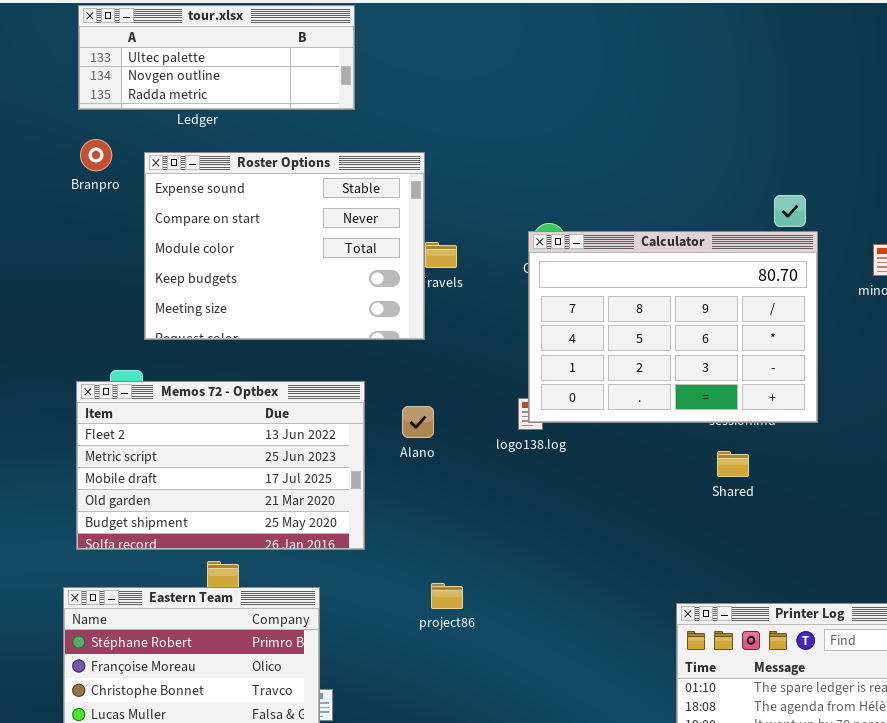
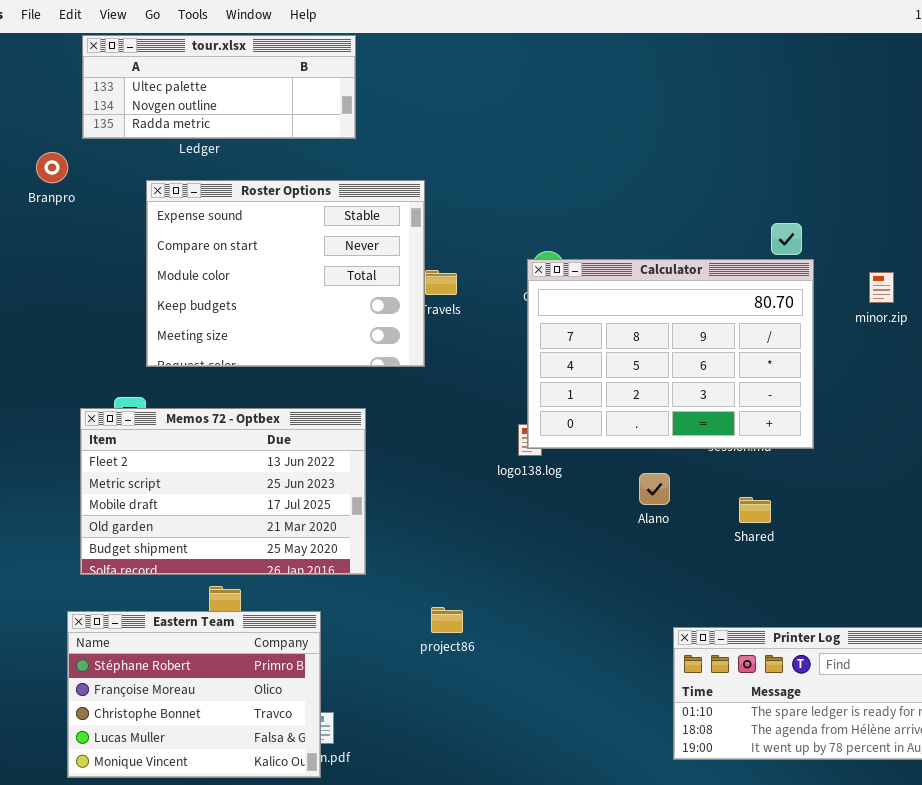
Branpro: [80,139,112,171] -> [36,152,68,183], moved
Alano: [402,406,434,438] -> [639,473,670,505], moved
Shared: [717,451,749,477] -> [739,497,771,523], moved

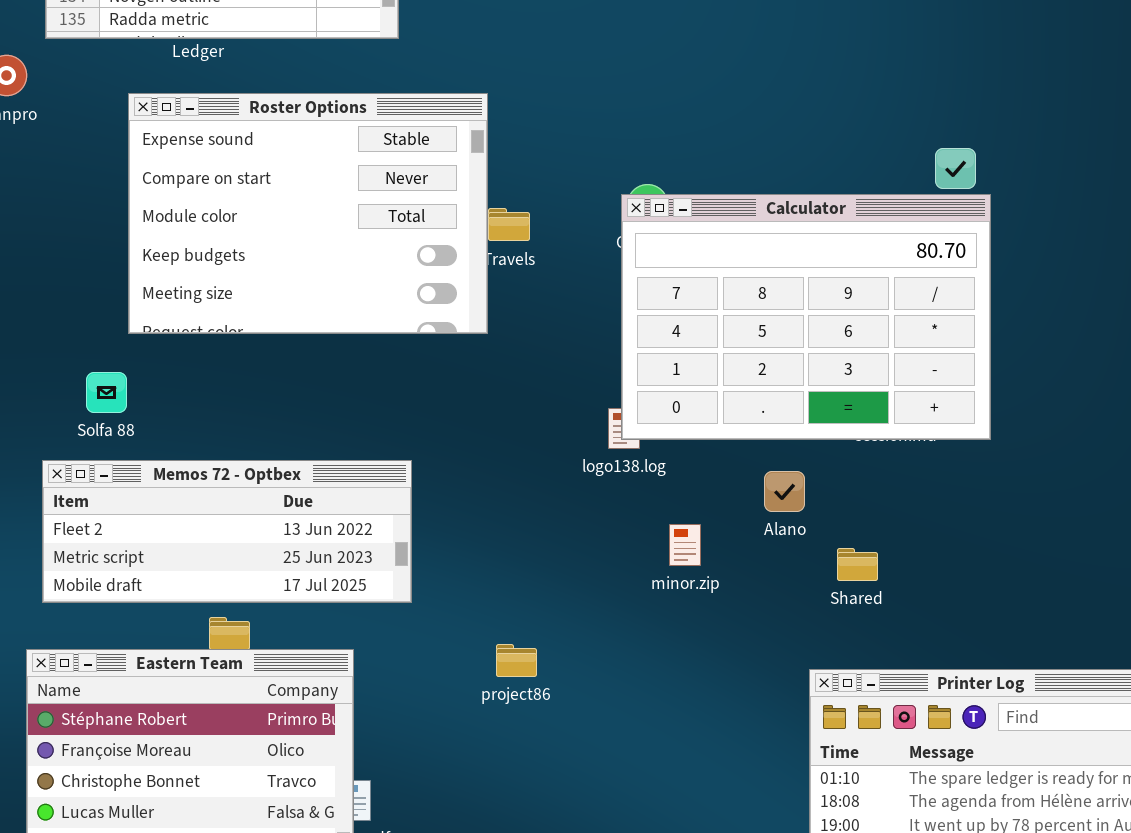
minor.zip: [869,272,894,303] -> [669,524,701,566], moved
Memos 72 - Optbex: [80,408,366,575] -> [42,460,412,603], resized
Shared: [739,497,771,523] -> [837,548,878,581], moved

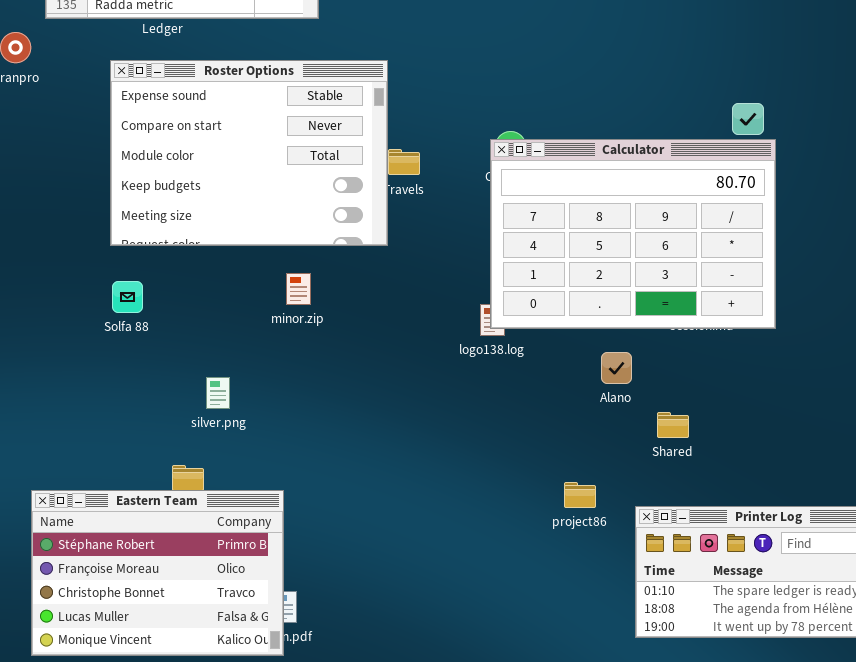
Solfa 88: [86,372,127,413] -> [112,281,143,313], moved
Memos 72 - Optbex: [42,460,412,603] -> none, closed
minor.zip: [669,524,701,566] -> [286,273,311,305], moved
project86: [496,644,537,677] -> [564,482,596,508], moved

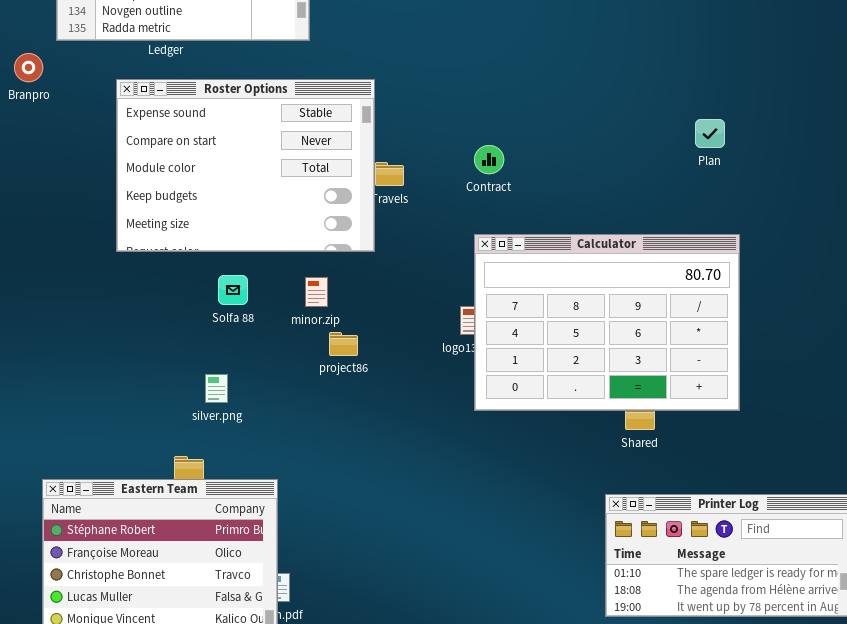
Calculator: [490,139,776,329] -> [474,234,740,411], moved
minor.zip: [286,273,311,305] -> [305,277,328,307], moved
Solfa 88: [112,281,143,313] -> [218,275,248,305], moved
project86: [564,482,596,508] -> [329,332,358,356], moved

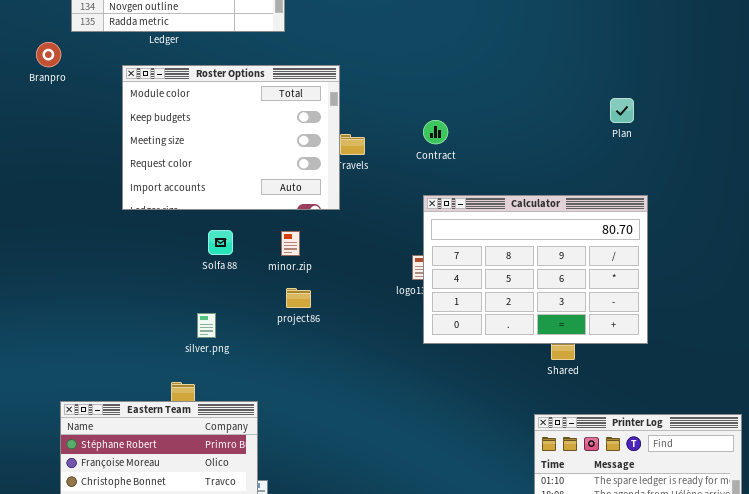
Roster Options: [116,79,375,252] -> [122,65,340,210], scrolled down 2 rows
project86: [329,332,358,356] -> [286,288,311,308], moved

